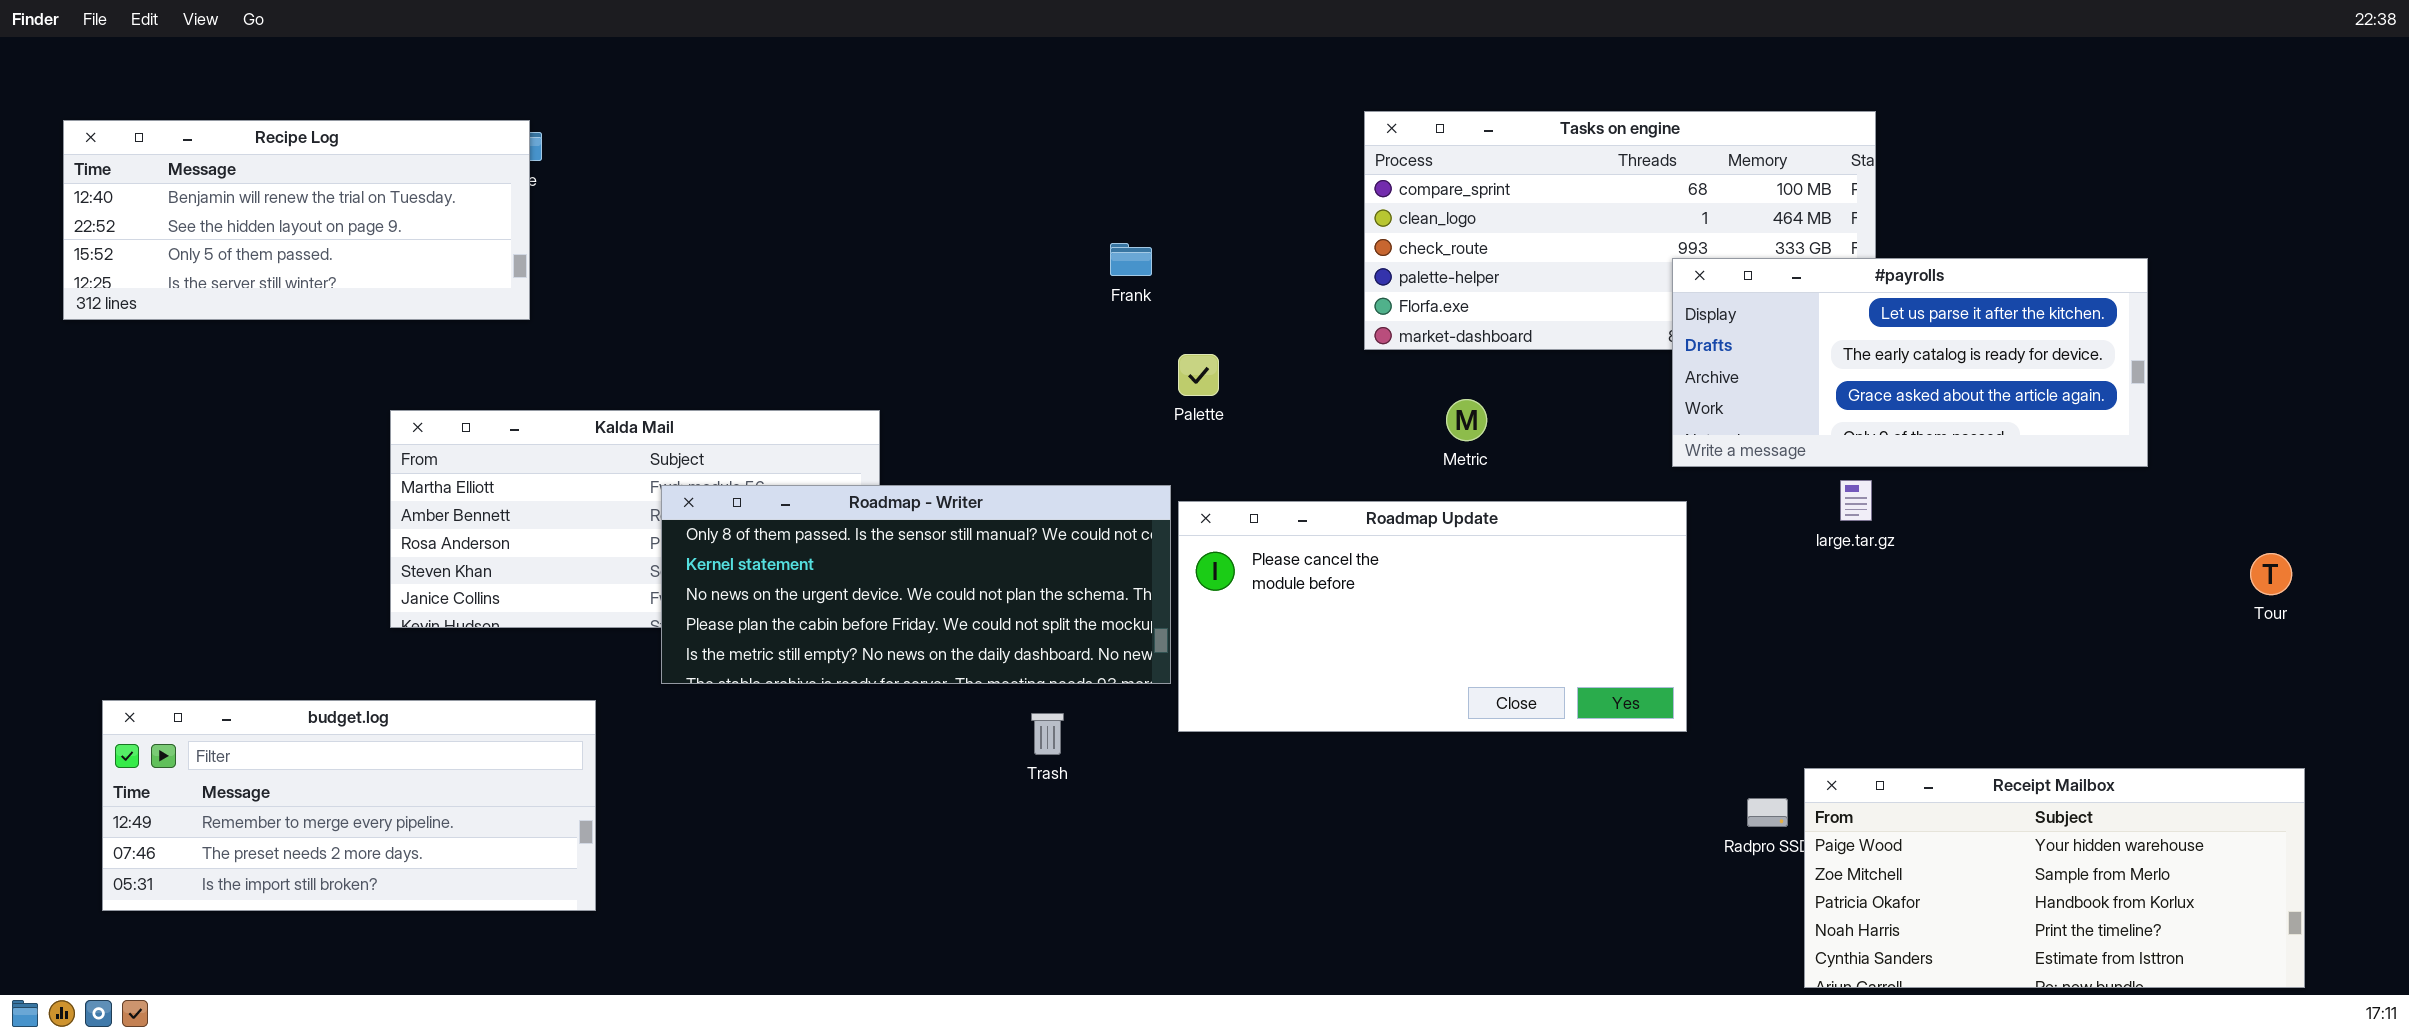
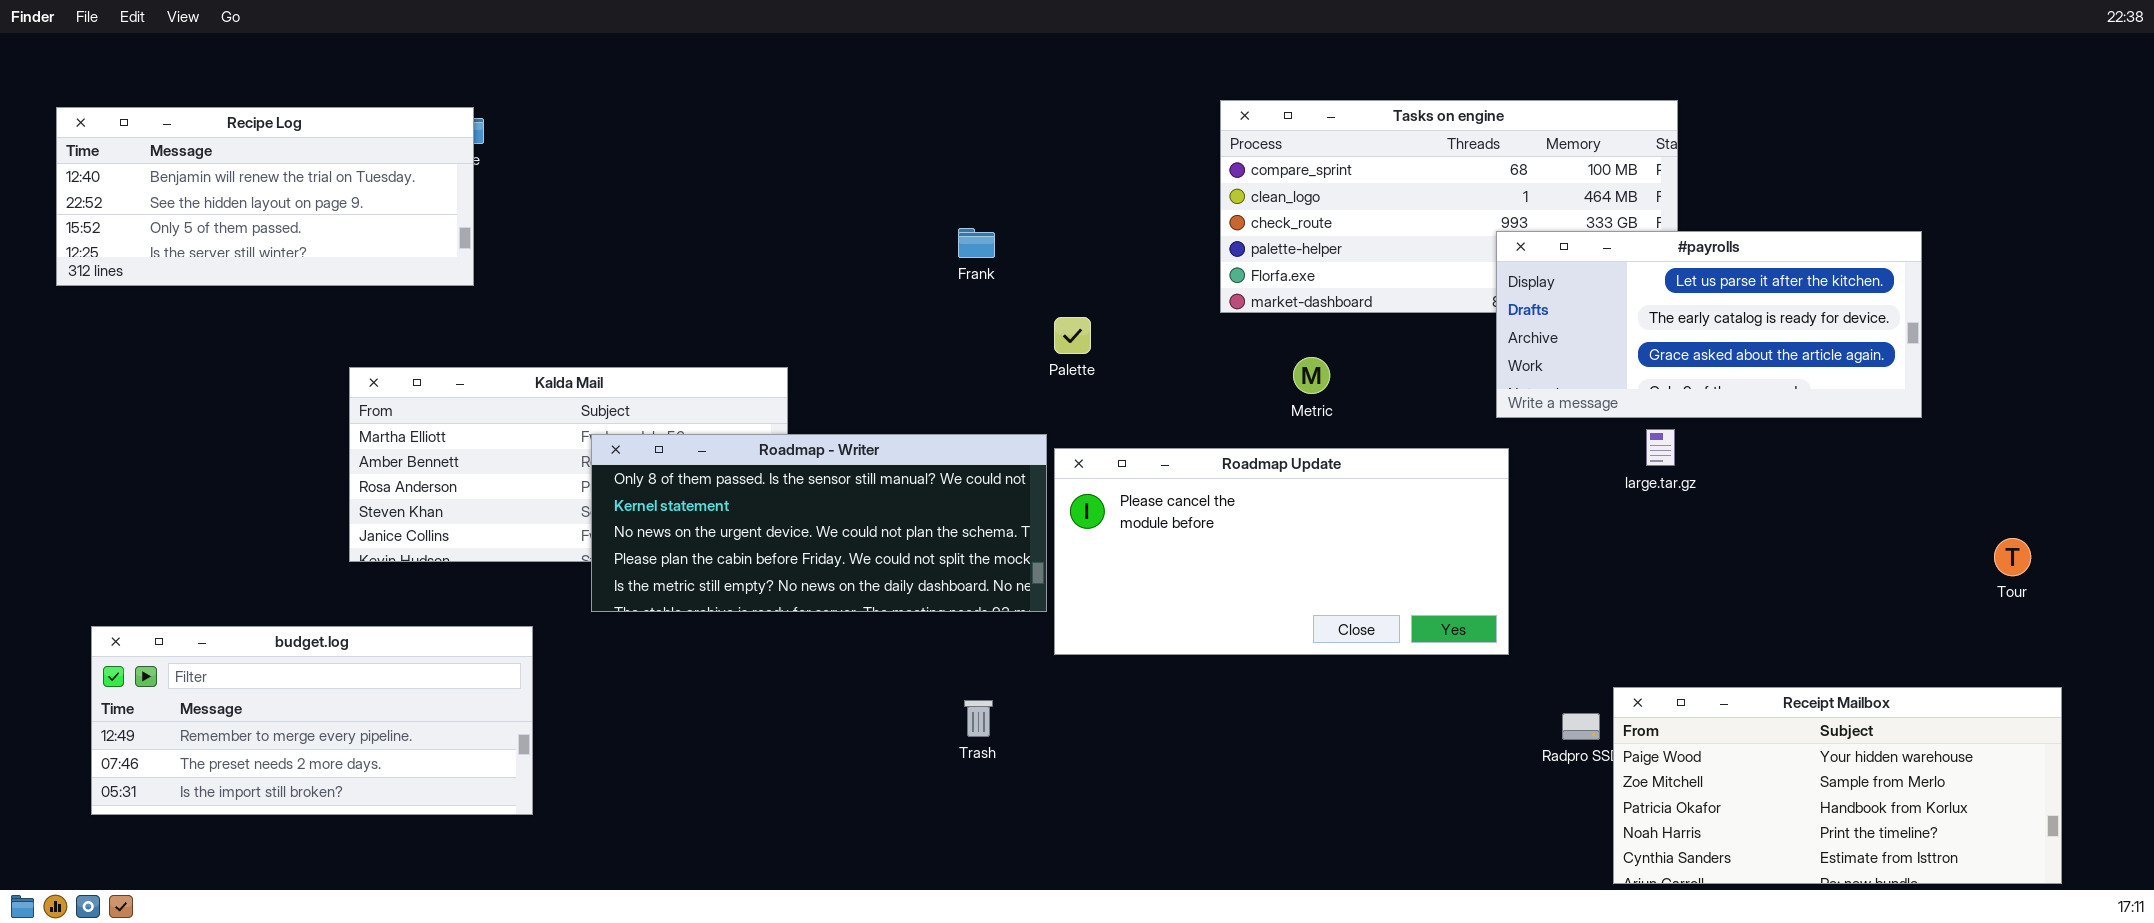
Frank: [1110,243,1152,276] -> [958,228,995,258], moved
Tour: [2250,553,2292,595] -> [1994,538,2031,576], moved
Trash: [1031,713,1064,755] -> [964,700,993,737], moved

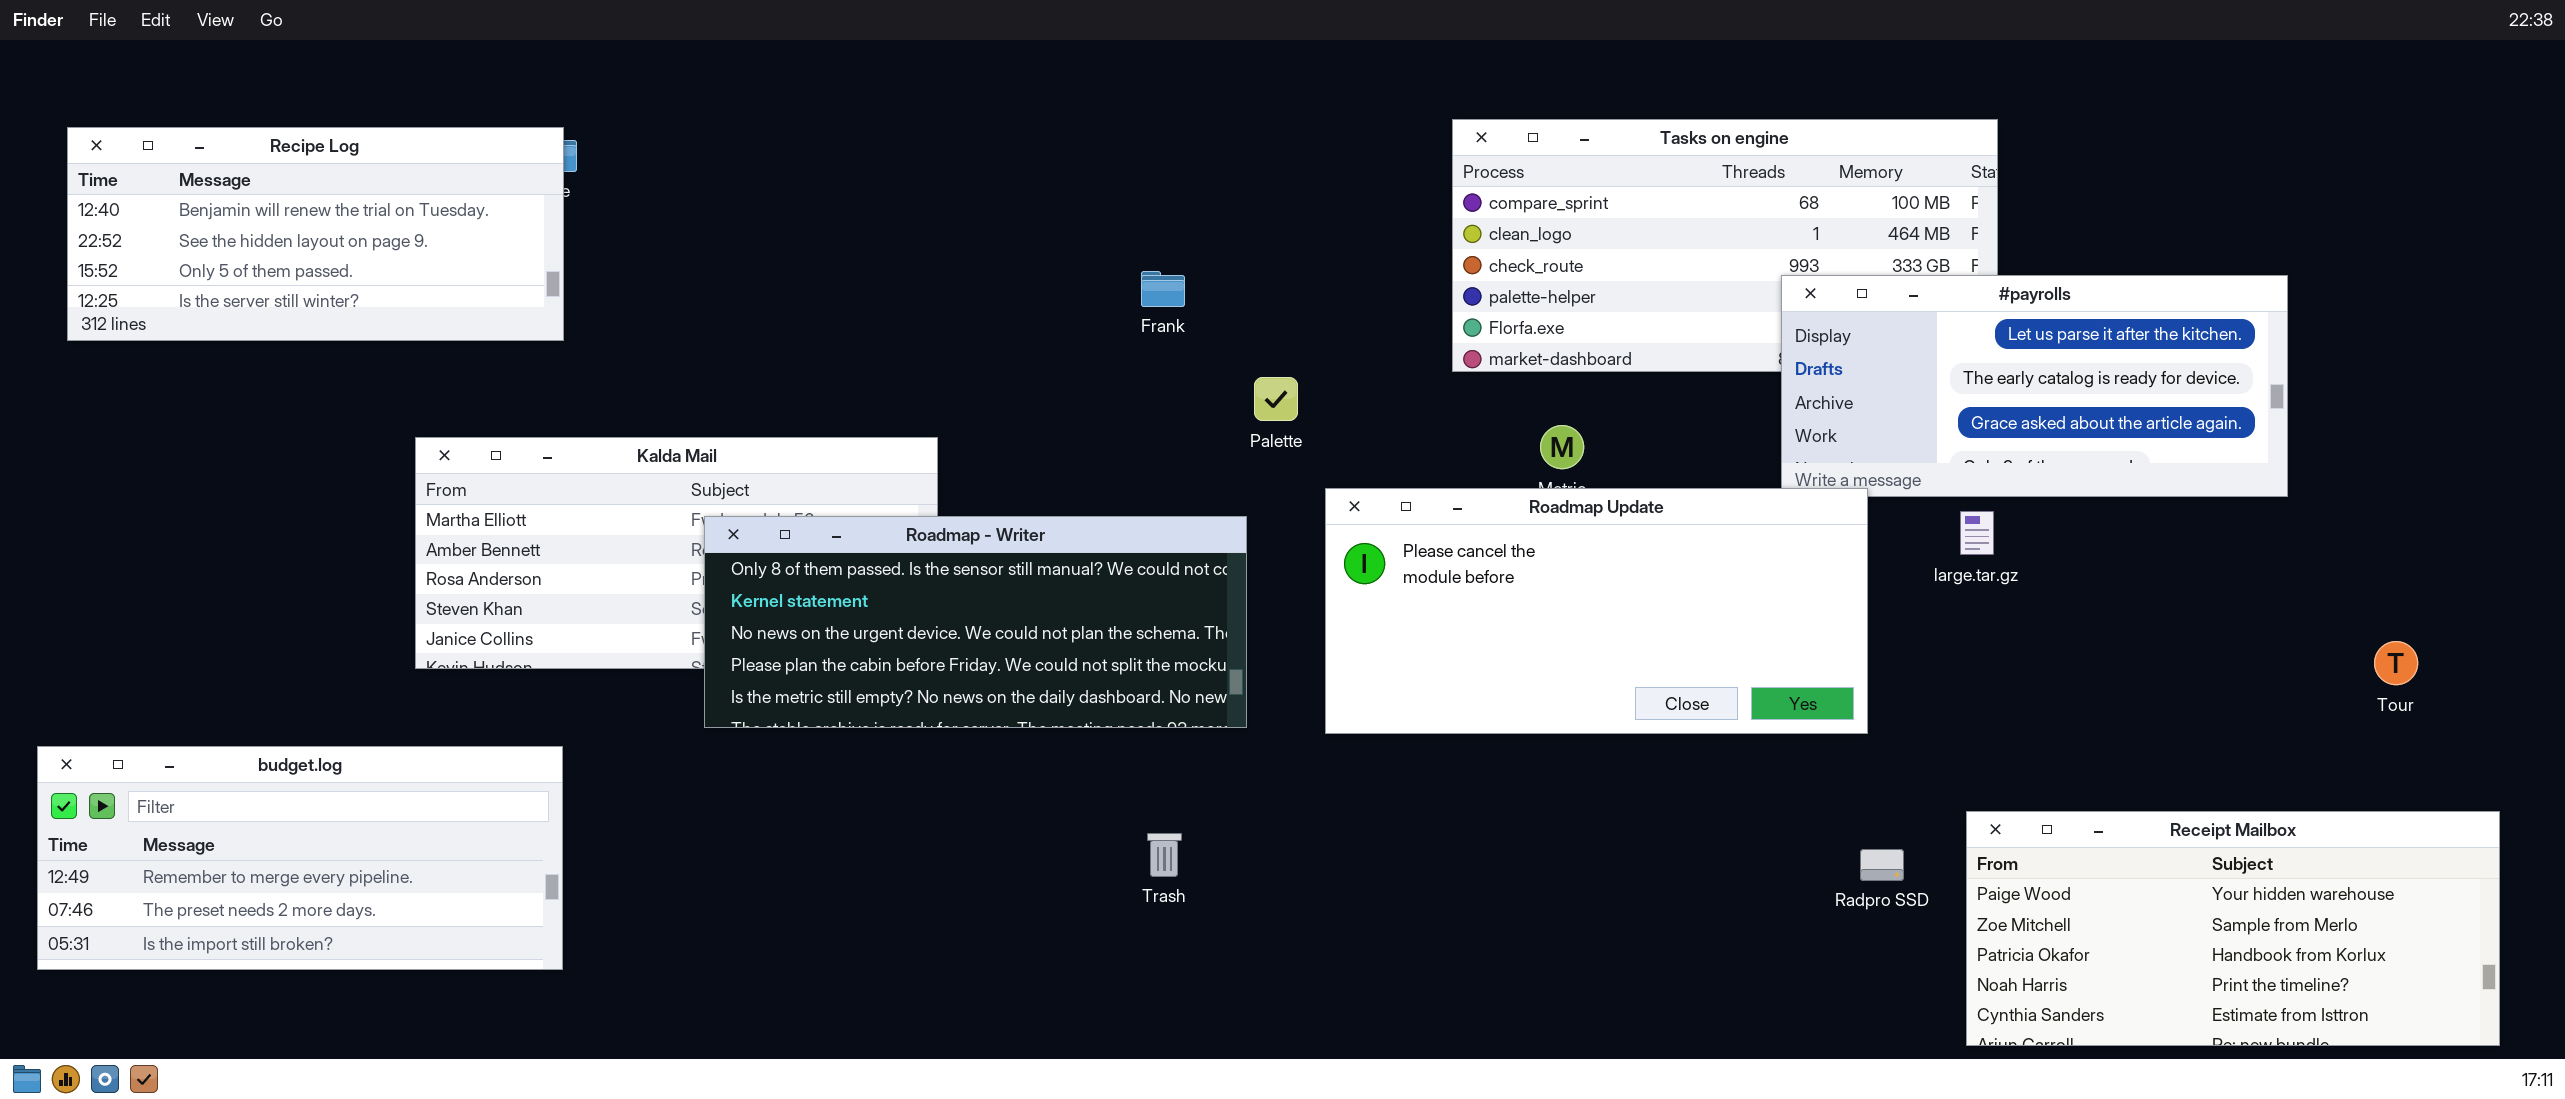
Roadmap Update: [1054,448,1509,655] -> [1325,488,1868,734], moved
budget.log: [91,626,533,815] -> [37,746,563,970], moved
Receipt Mailbox: [1613,687,2062,884] -> [1966,811,2500,1046], moved

